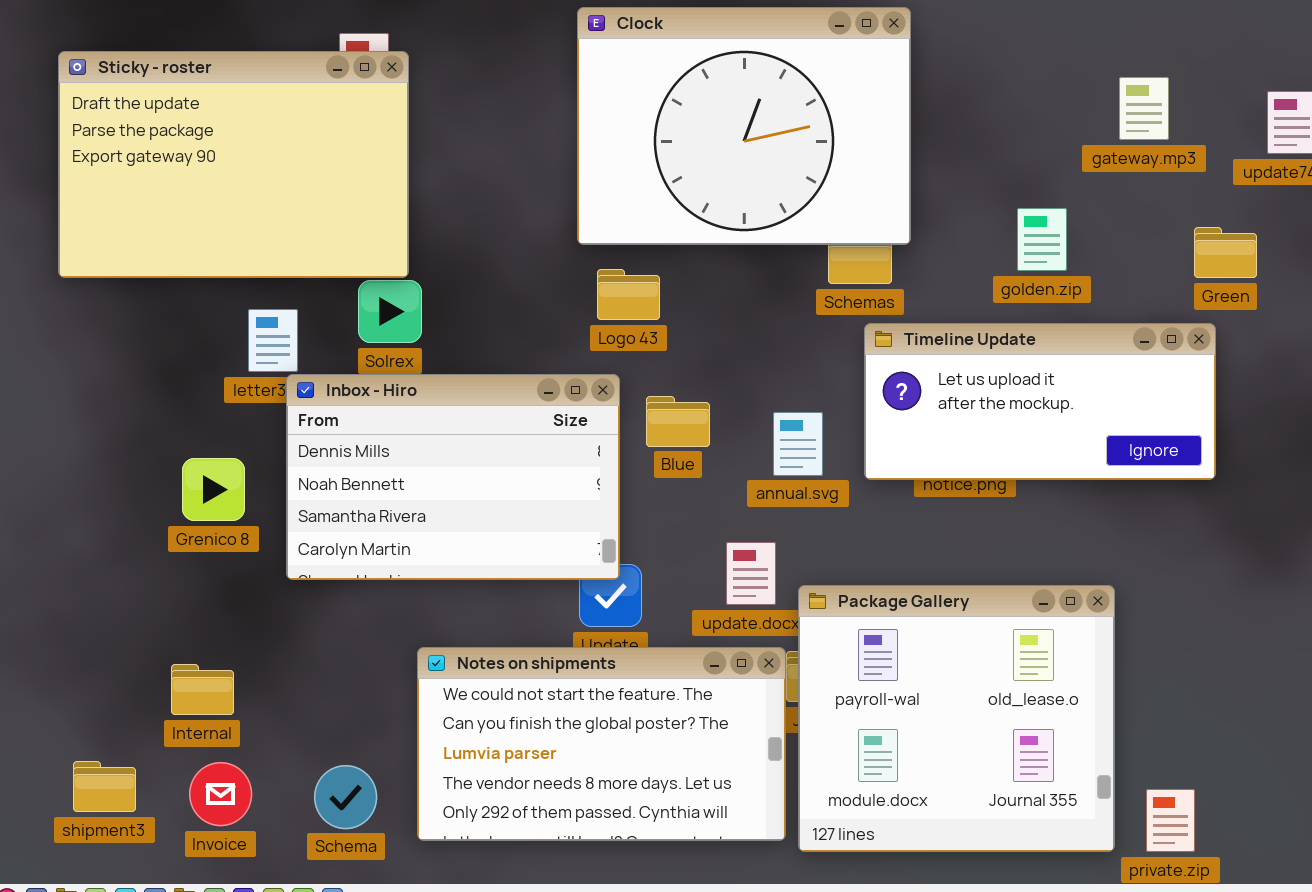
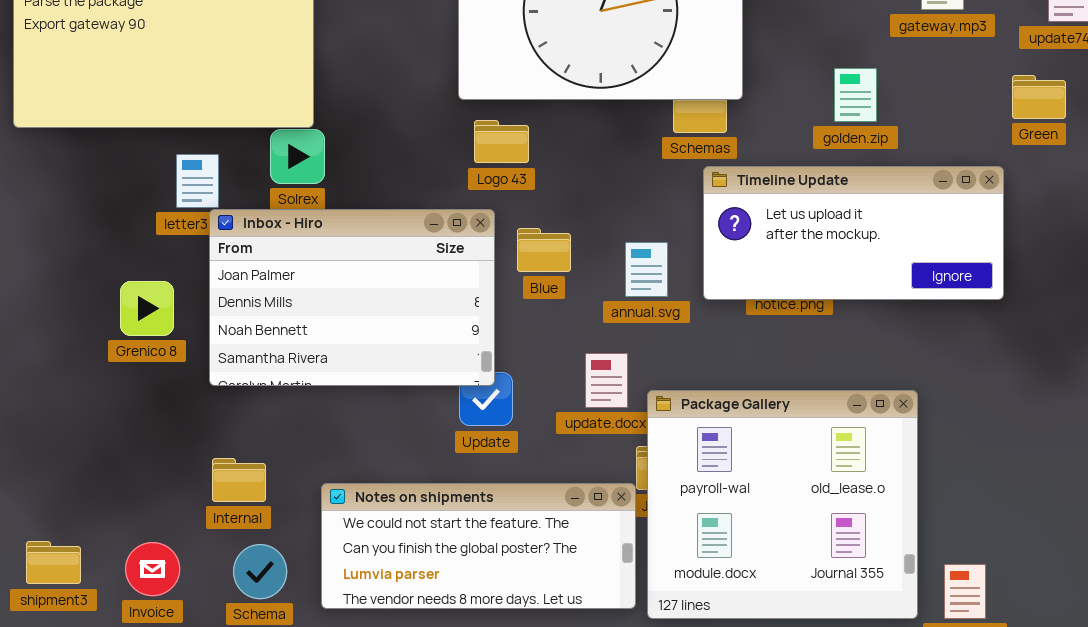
Green: [1194,227,1257,278] -> [1012,75,1066,119], moved
Inbox - Hiro: [286,374,620,580] -> [209,209,495,386], scrolled up 1 row
Notes on shipments: [417,647,786,841] -> [321,483,636,609], resized
Internal: [171,664,234,715] -> [212,458,266,502], moved

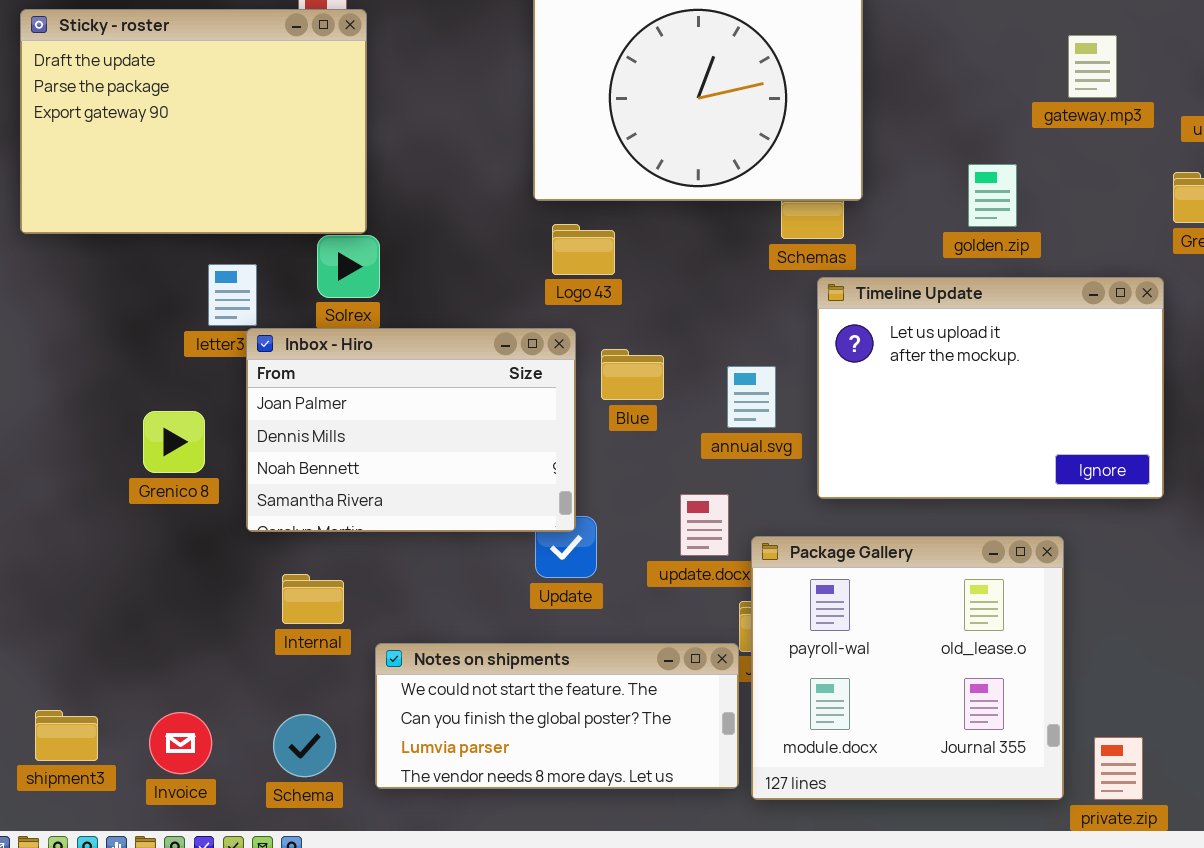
Timeline Update: [703,166,1004,300] -> [817,277,1164,499], resized
Internal: [212,458,266,502] -> [282,574,344,624], moved

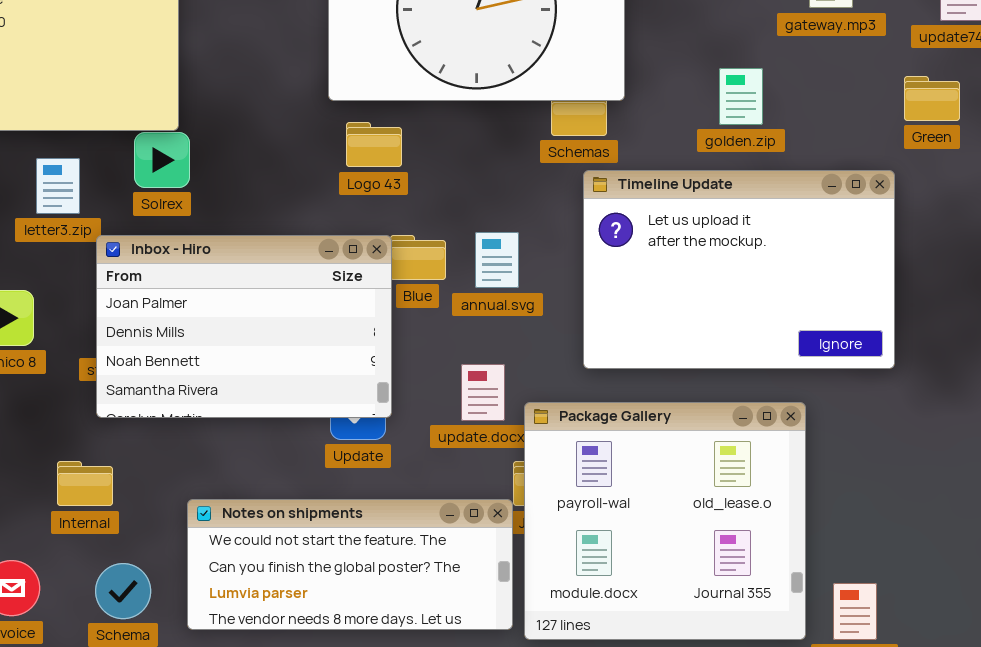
Inbox - Hiro: [246,328,576,532] -> [96,235,392,418], moved
annual.svg: [727,366,776,428] -> [475,232,519,288], moved
Internal: [282,574,344,624] -> [57,461,113,506], moved

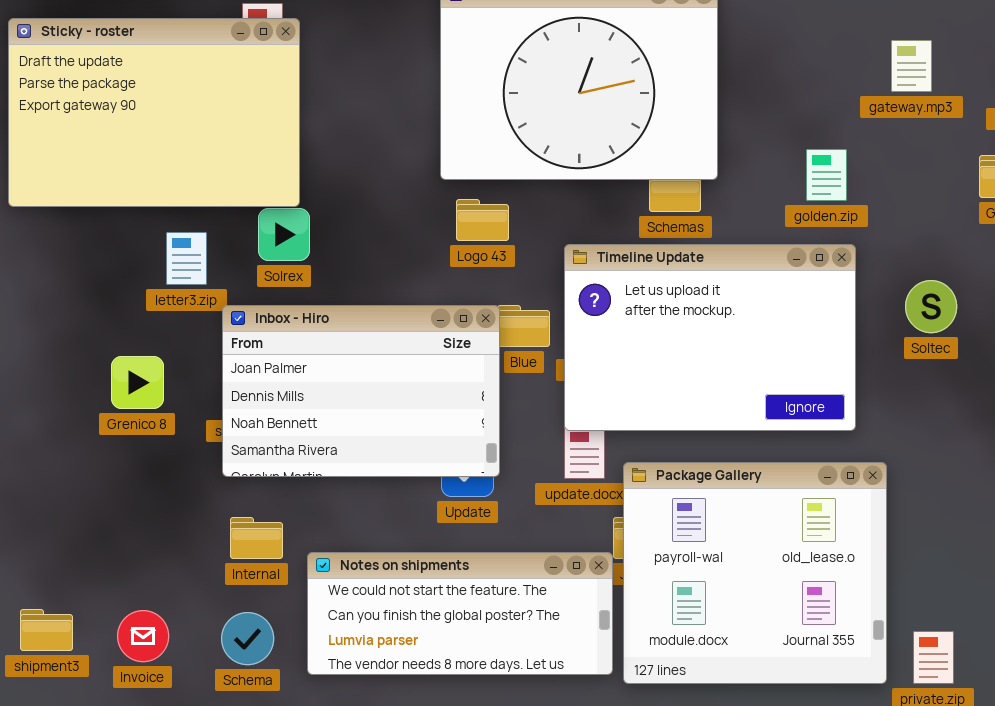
Timeline Update: [583,170,895,369] -> [564,244,856,431], moved
Internal: [57,461,113,506] -> [230,517,283,559], moved

